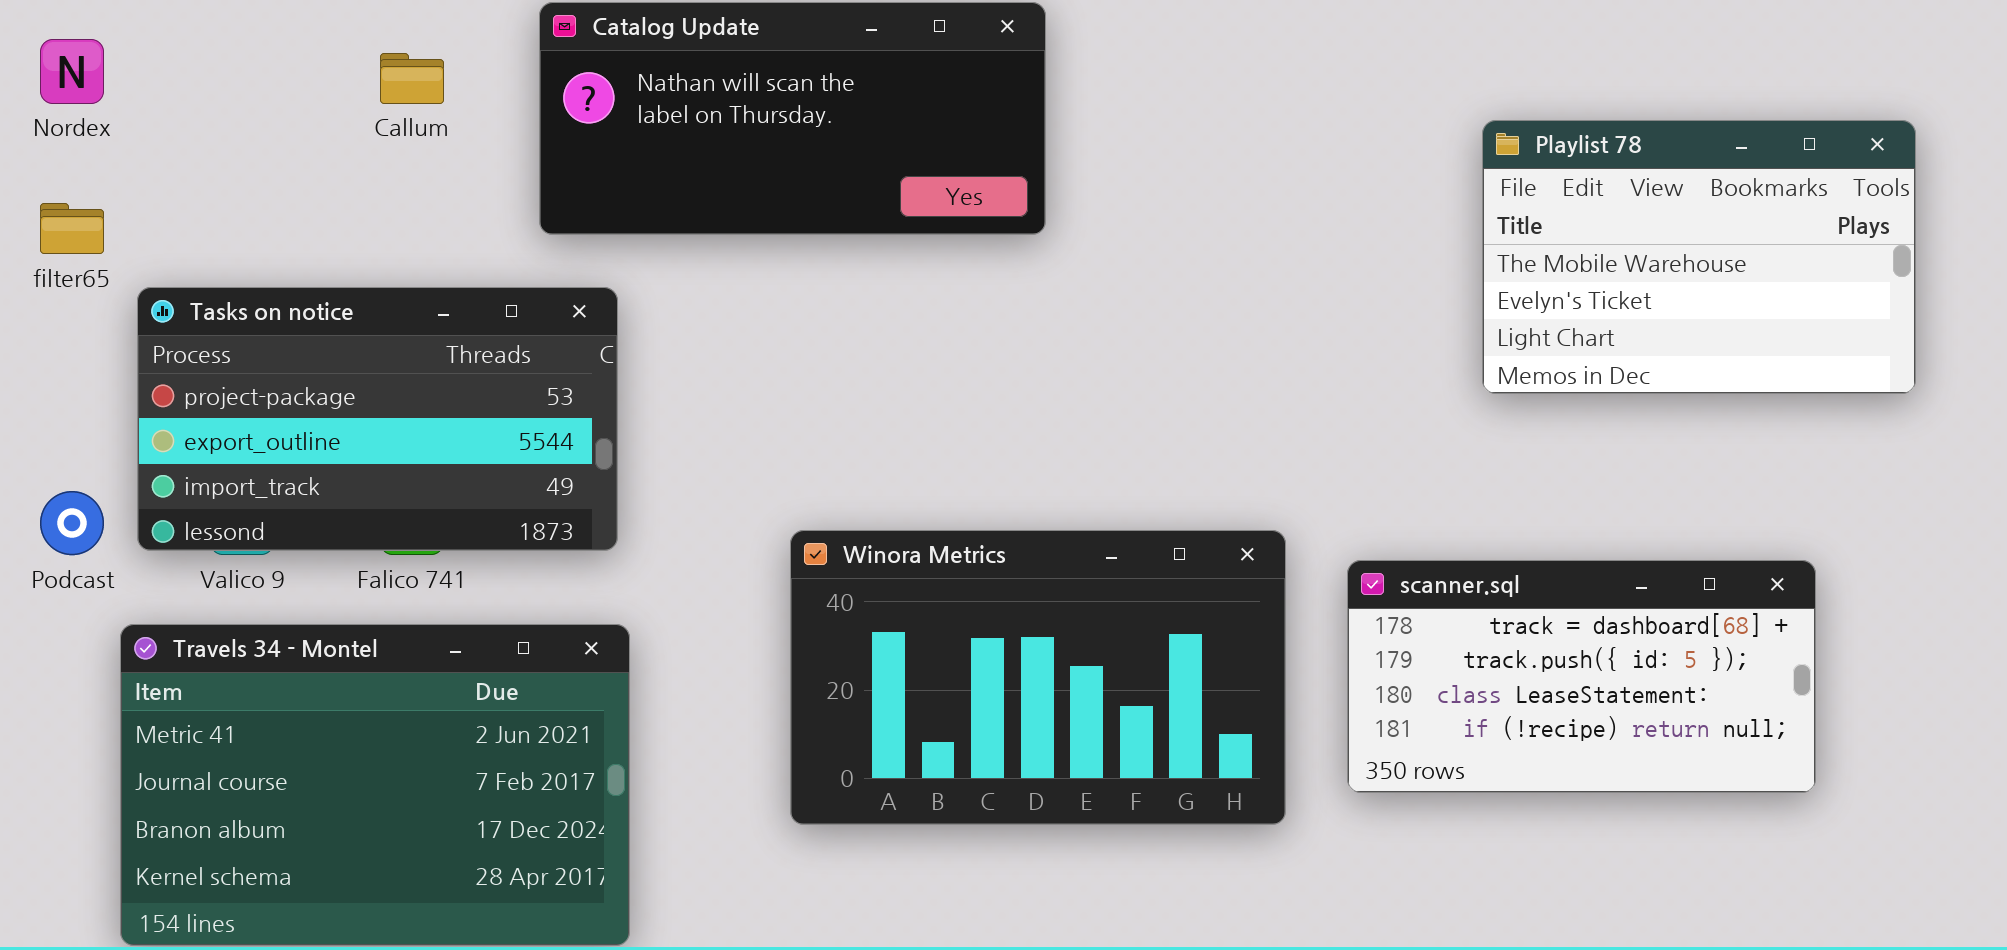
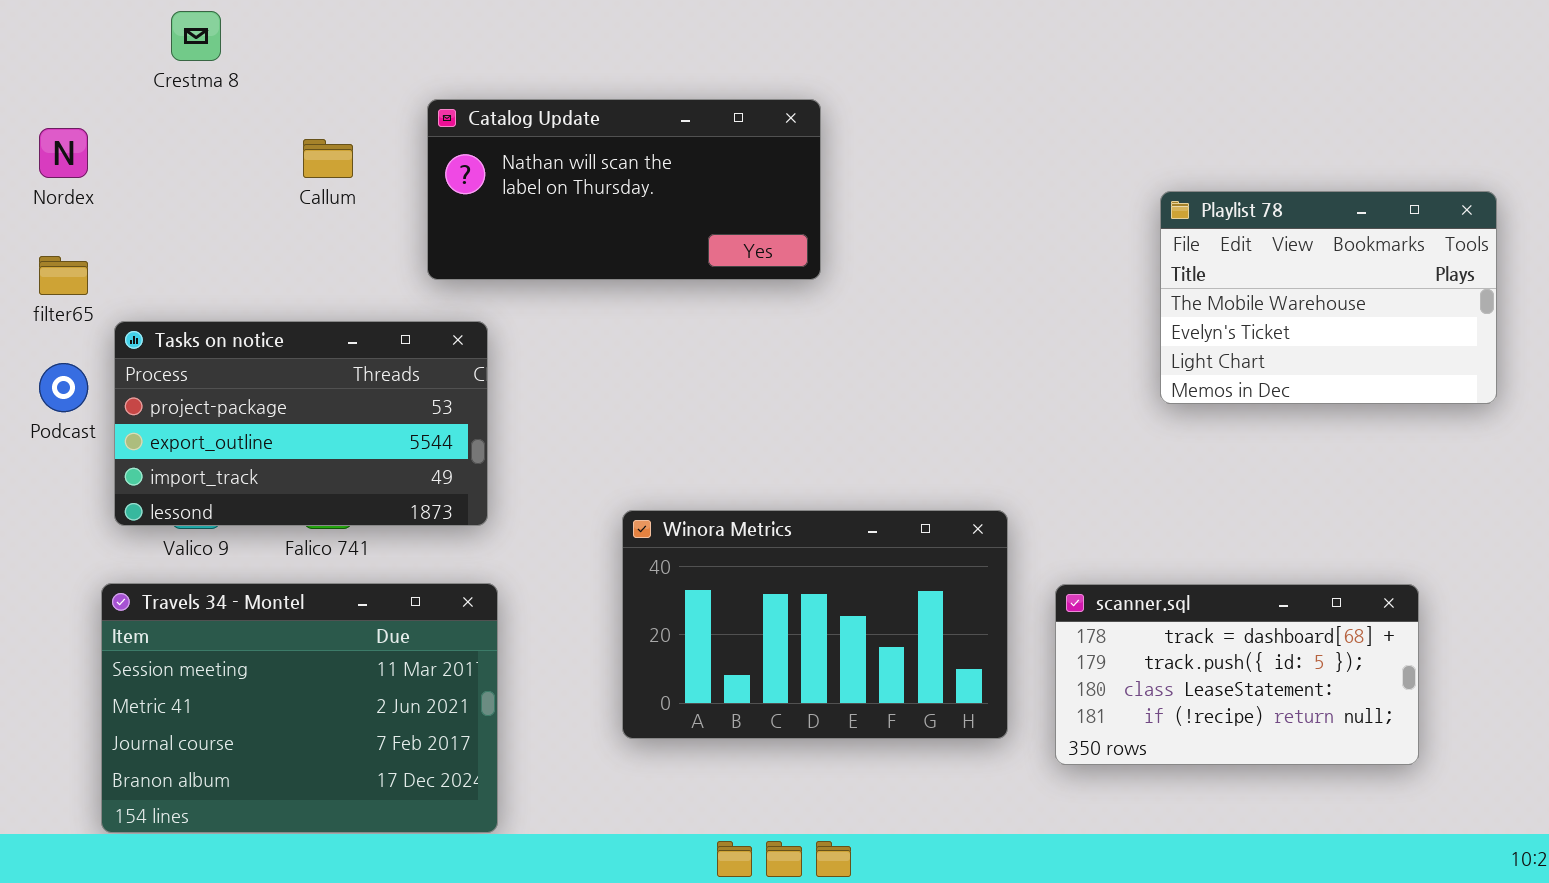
Podcast: [40,491,104,555] -> [39,363,88,412], moved
scanner.sql: [1347,560,1816,793] -> [1055,584,1419,765], moved
Travels 34 - Montel: [120,624,630,946] -> [101,583,498,833], scrolled up 1 row

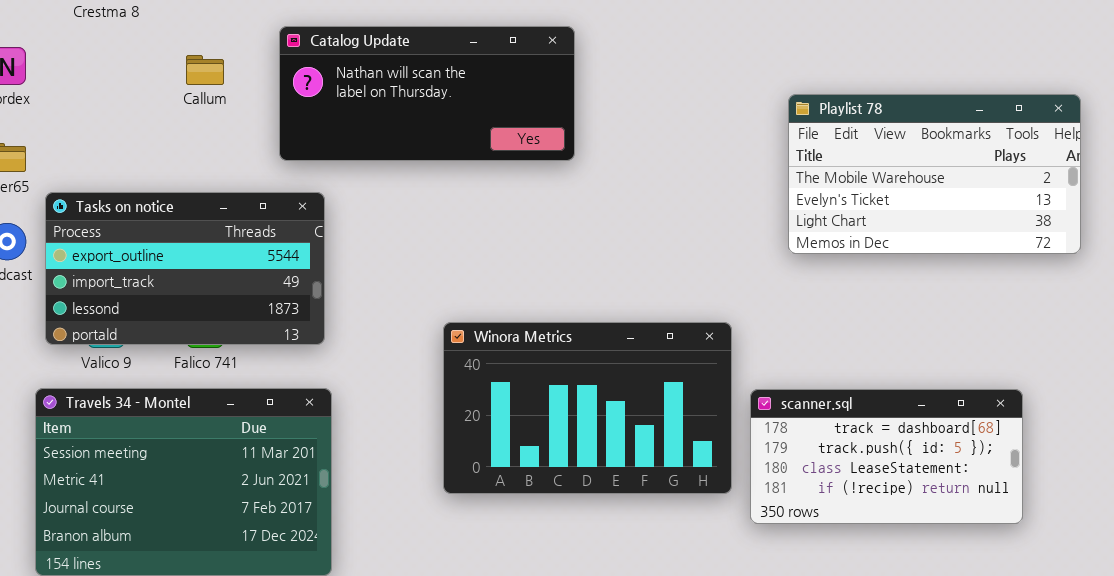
Playlist 78: [1160,191,1497,404] -> [788,94,1081,254], resized
Tasks on notice: [114,321,488,526] -> [45,192,325,345], scrolled down 1 row
Winora Metrics: [622,510,1008,739] -> [443,322,732,494], moved

